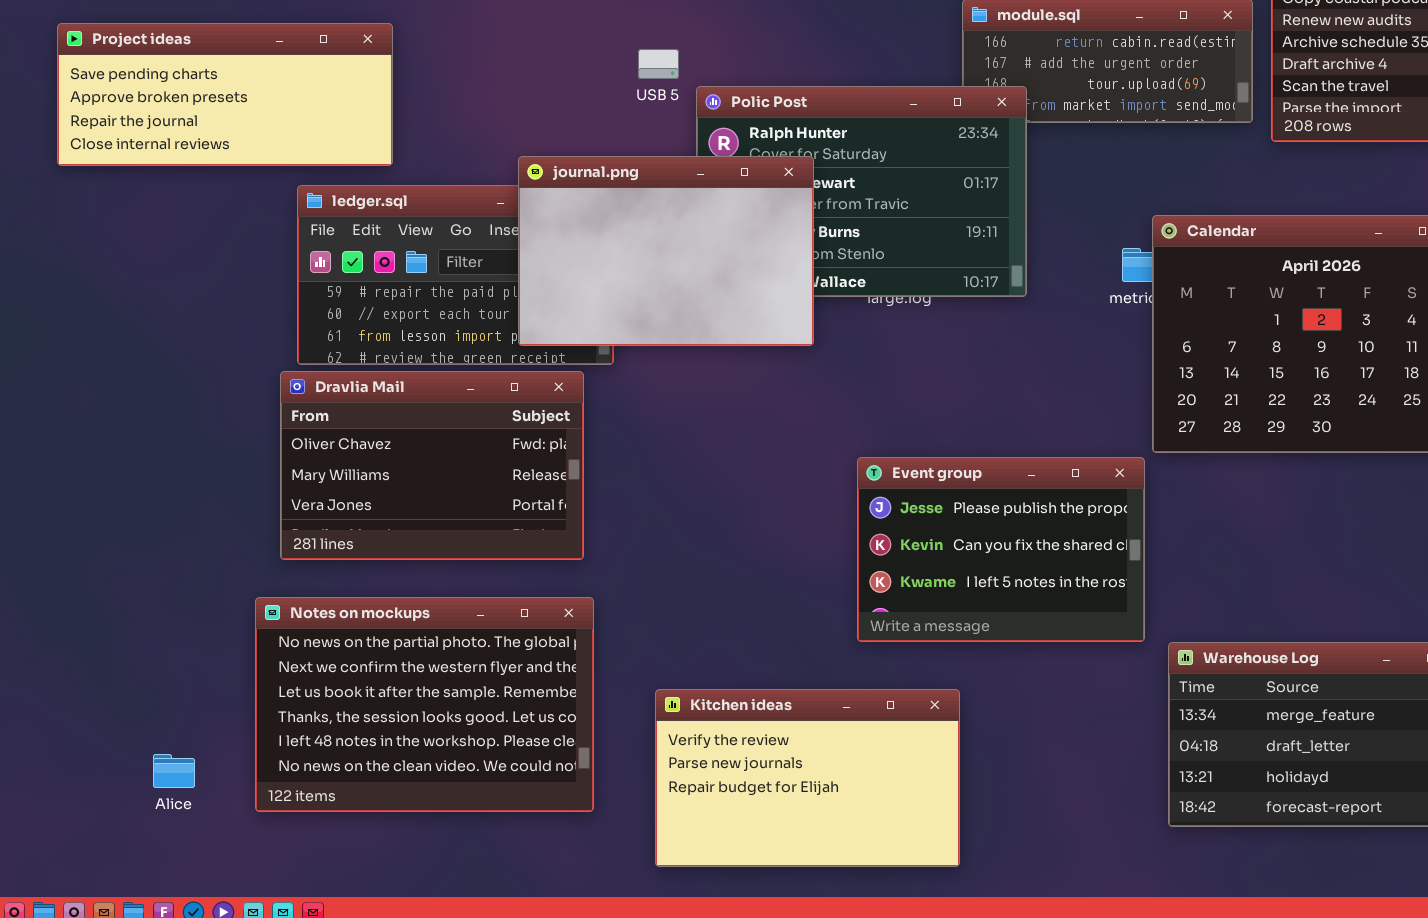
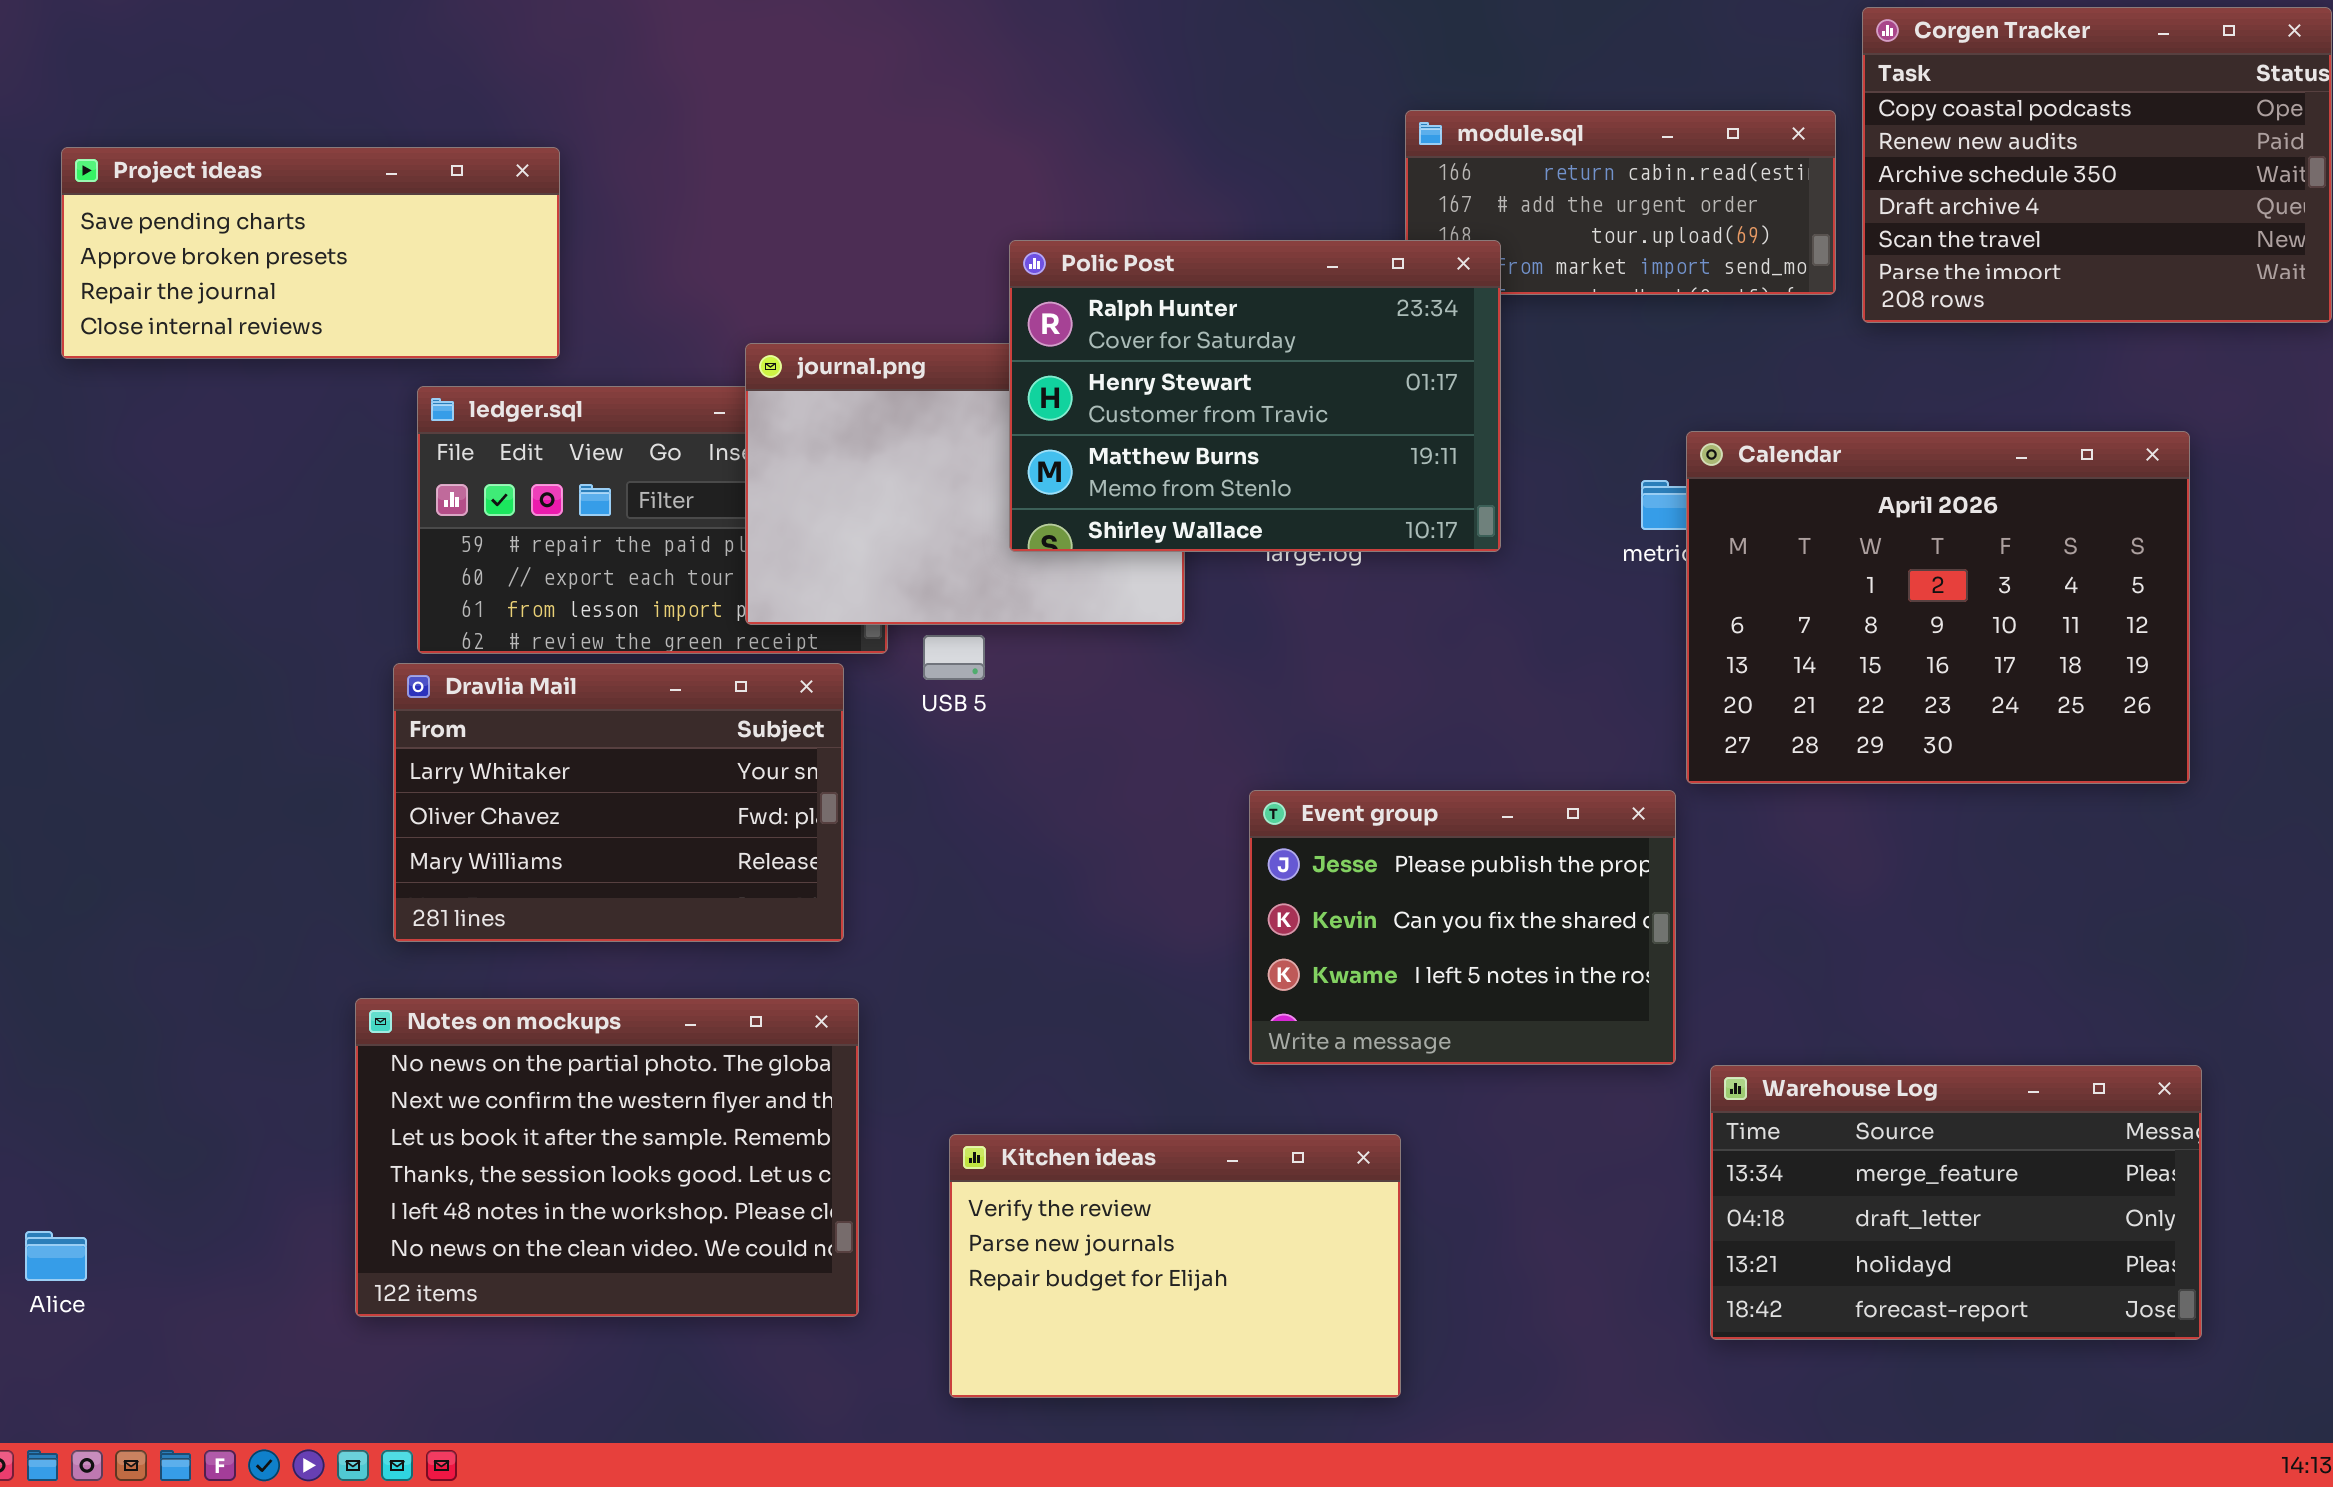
USB 5: [638,49,679,79] -> [923,635,985,680], moved
Polic Post: [696,86,1027,297] -> [1009,240,1501,552], raised
Dravlia Mail: [280,371,584,560] -> [393,663,844,942], scrolled up 1 row
Alice: [153,754,195,788] -> [25,1231,87,1281], moved

